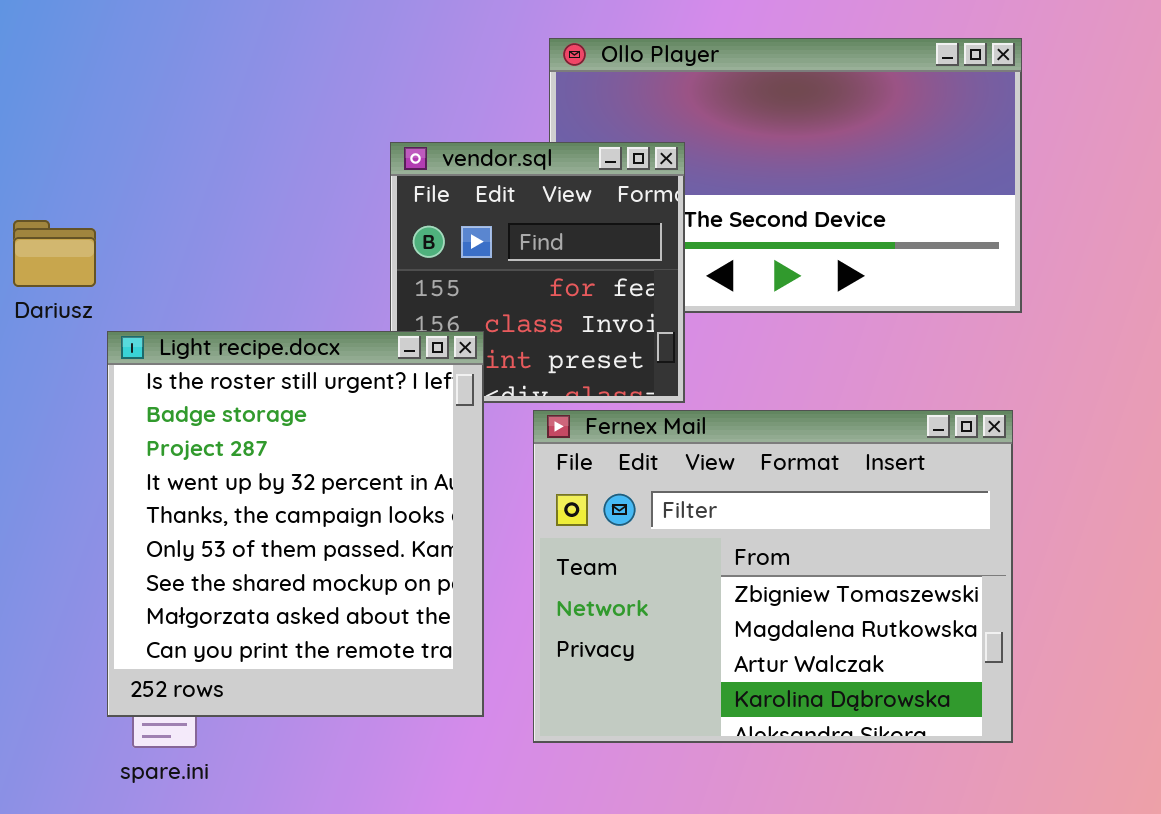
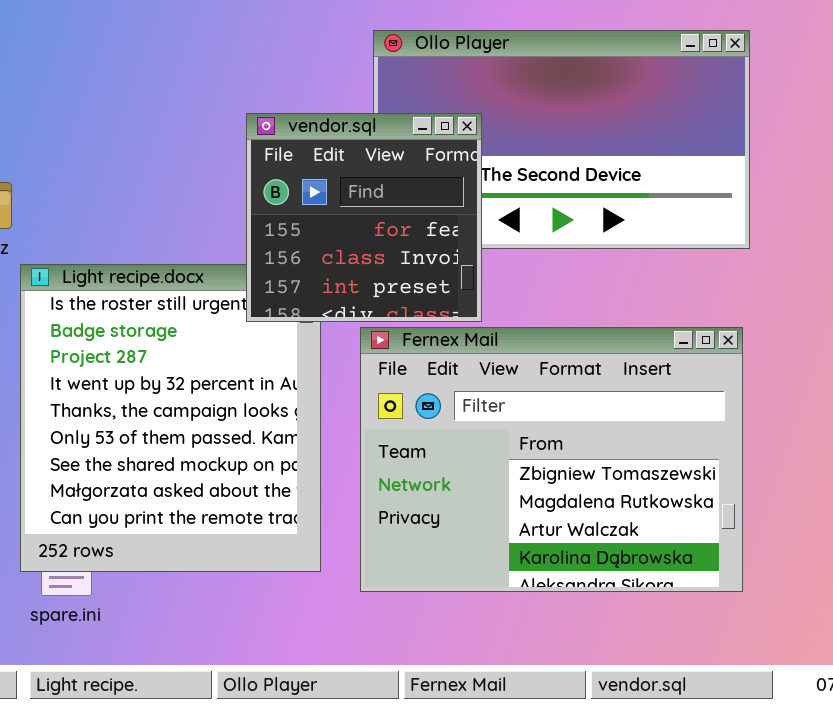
vendor.sql: [390,142,685,403] -> [246,113,482,322], raised

